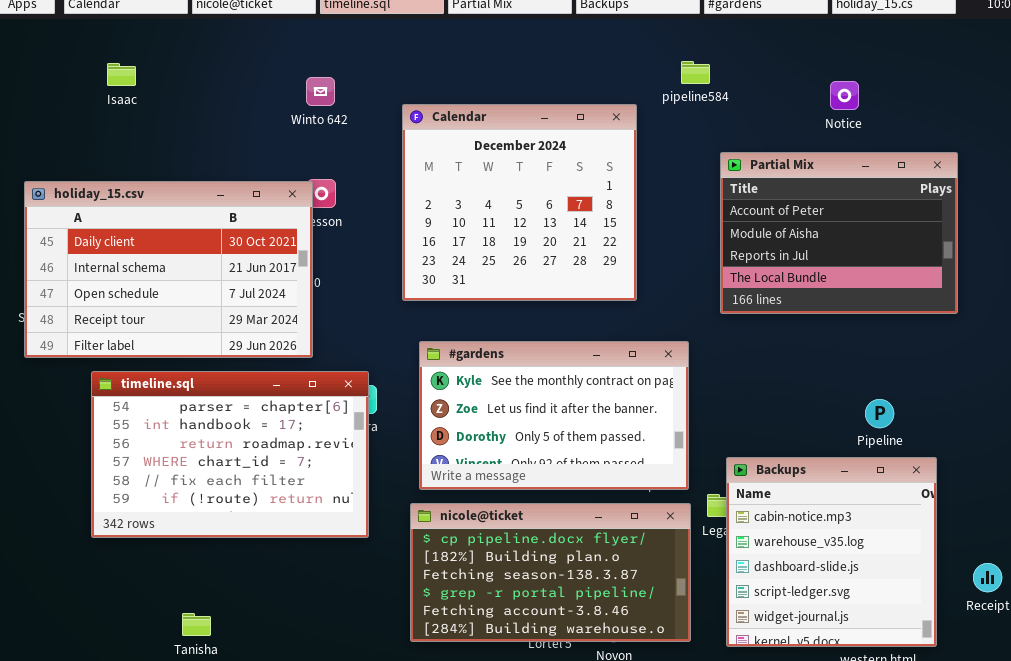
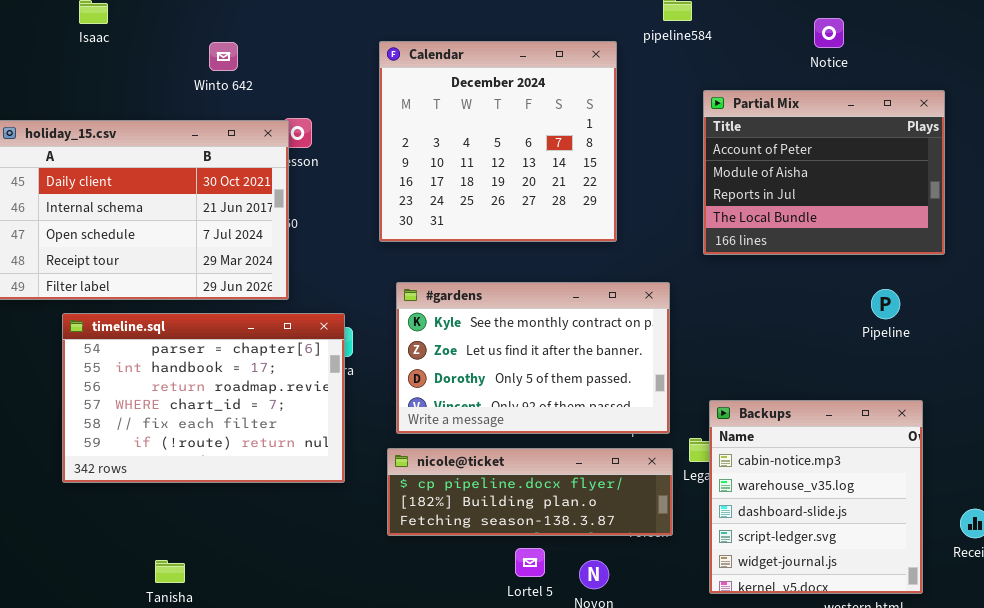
Winto 642: [306,77,335,106] -> [209,42,238,71], moved
Pipeline: [865,399,894,428] -> [871,289,900,319], moved
nicole@ticket: [410,503,691,642] -> [387,448,673,536], resized

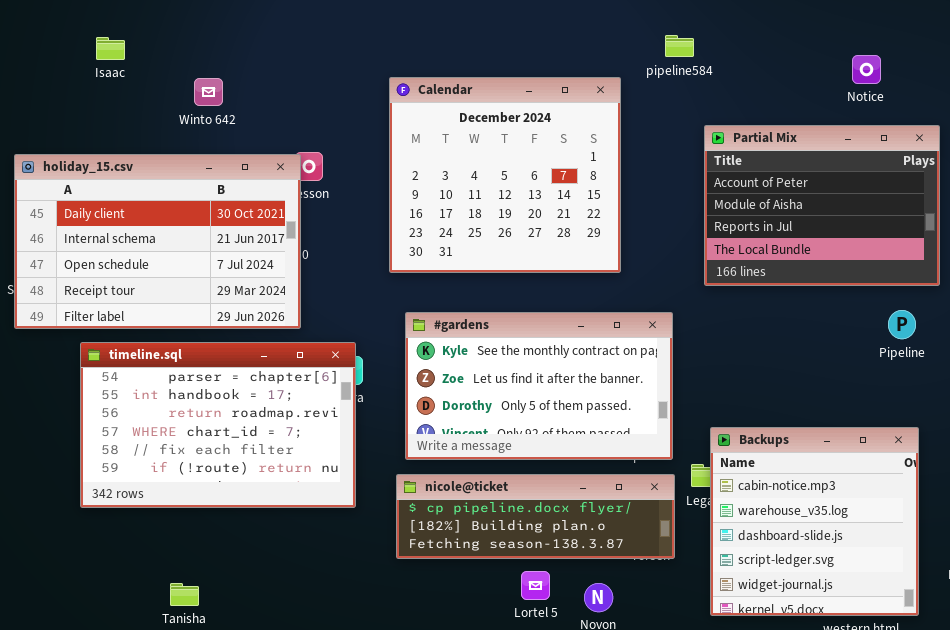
Notice: [814,18,844,48] -> [852,55,881,84], moved
Winto 642: [209,42,238,71] -> [194,78,223,106], moved
Pipeline: [871,289,900,319] -> [888,310,916,339], moved

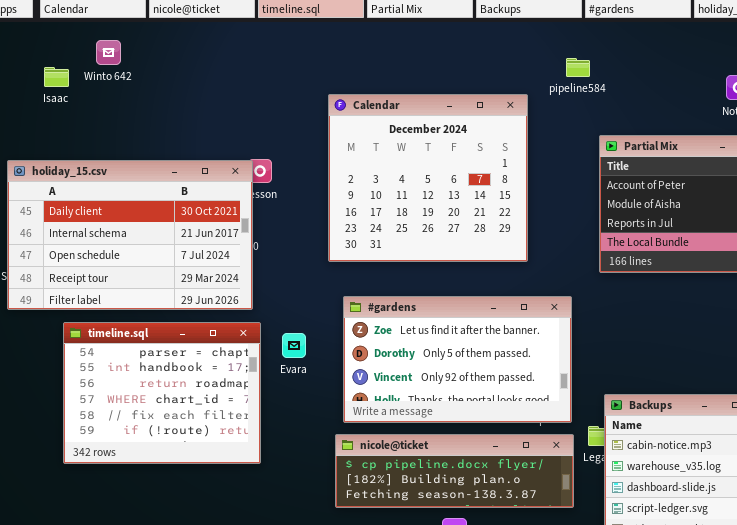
Isaac: [96,37,125,60] -> [44,67,69,87], moved
Winto 642: [194,78,223,106] -> [96,40,121,65], moved
#gardens: [405,312,673,460] -> [343,296,572,423], scrolled down 1 row
timeline.sql: [80,342,356,508] -> [63,322,261,464], resized

